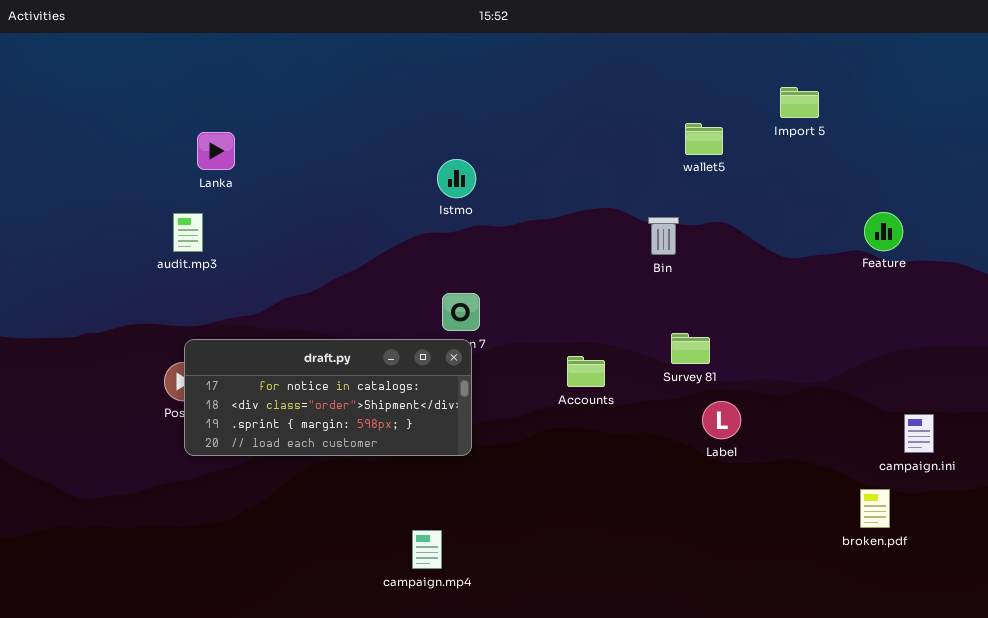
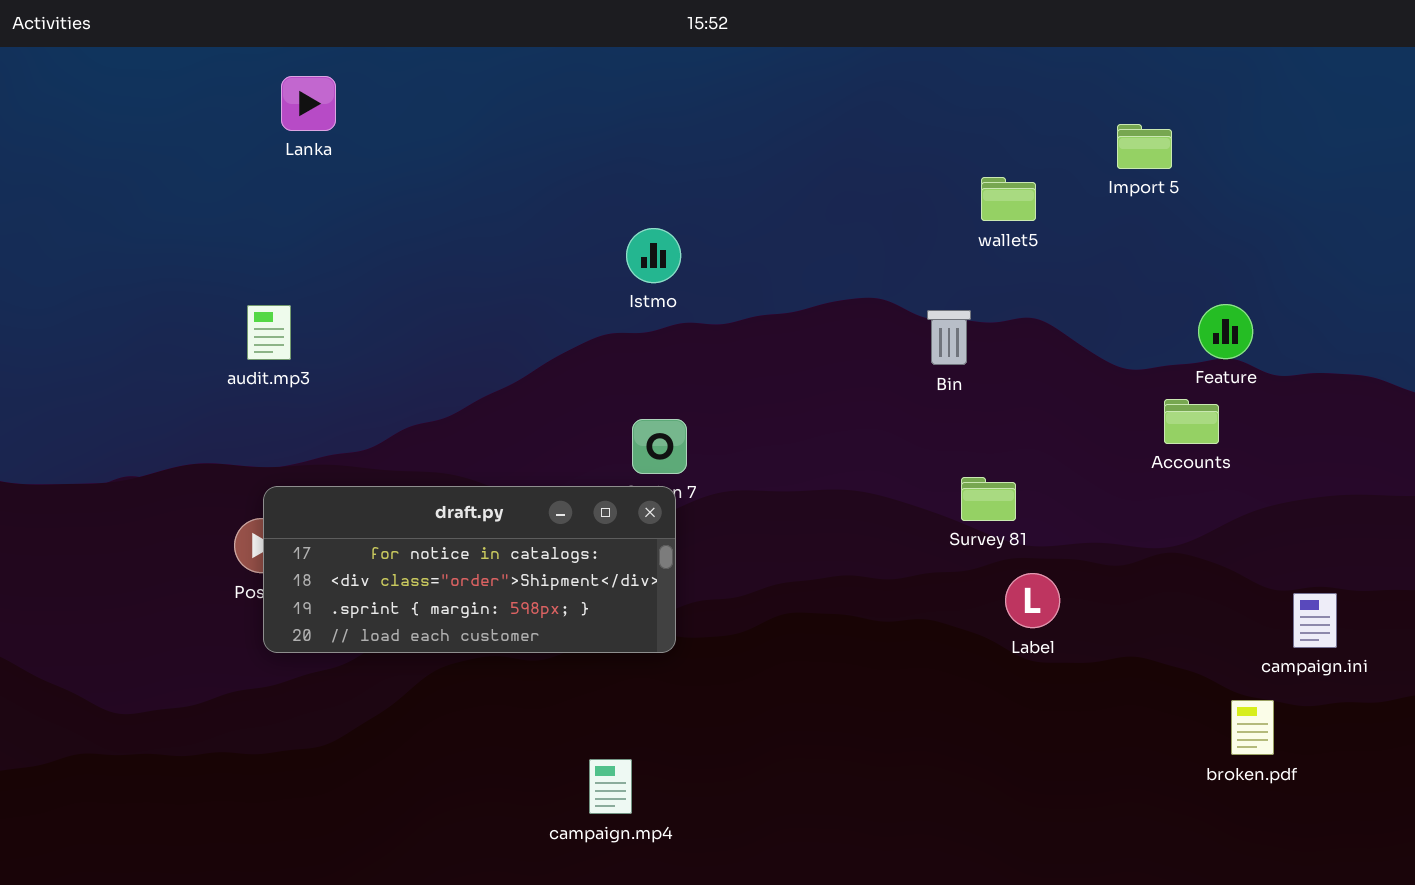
Lanka: [197,132,235,170] -> [281,76,336,131], moved
Feature: [864,212,903,251] -> [1198,304,1253,359], moved
Accounts: [567,356,605,387] -> [1164,399,1219,444], moved

